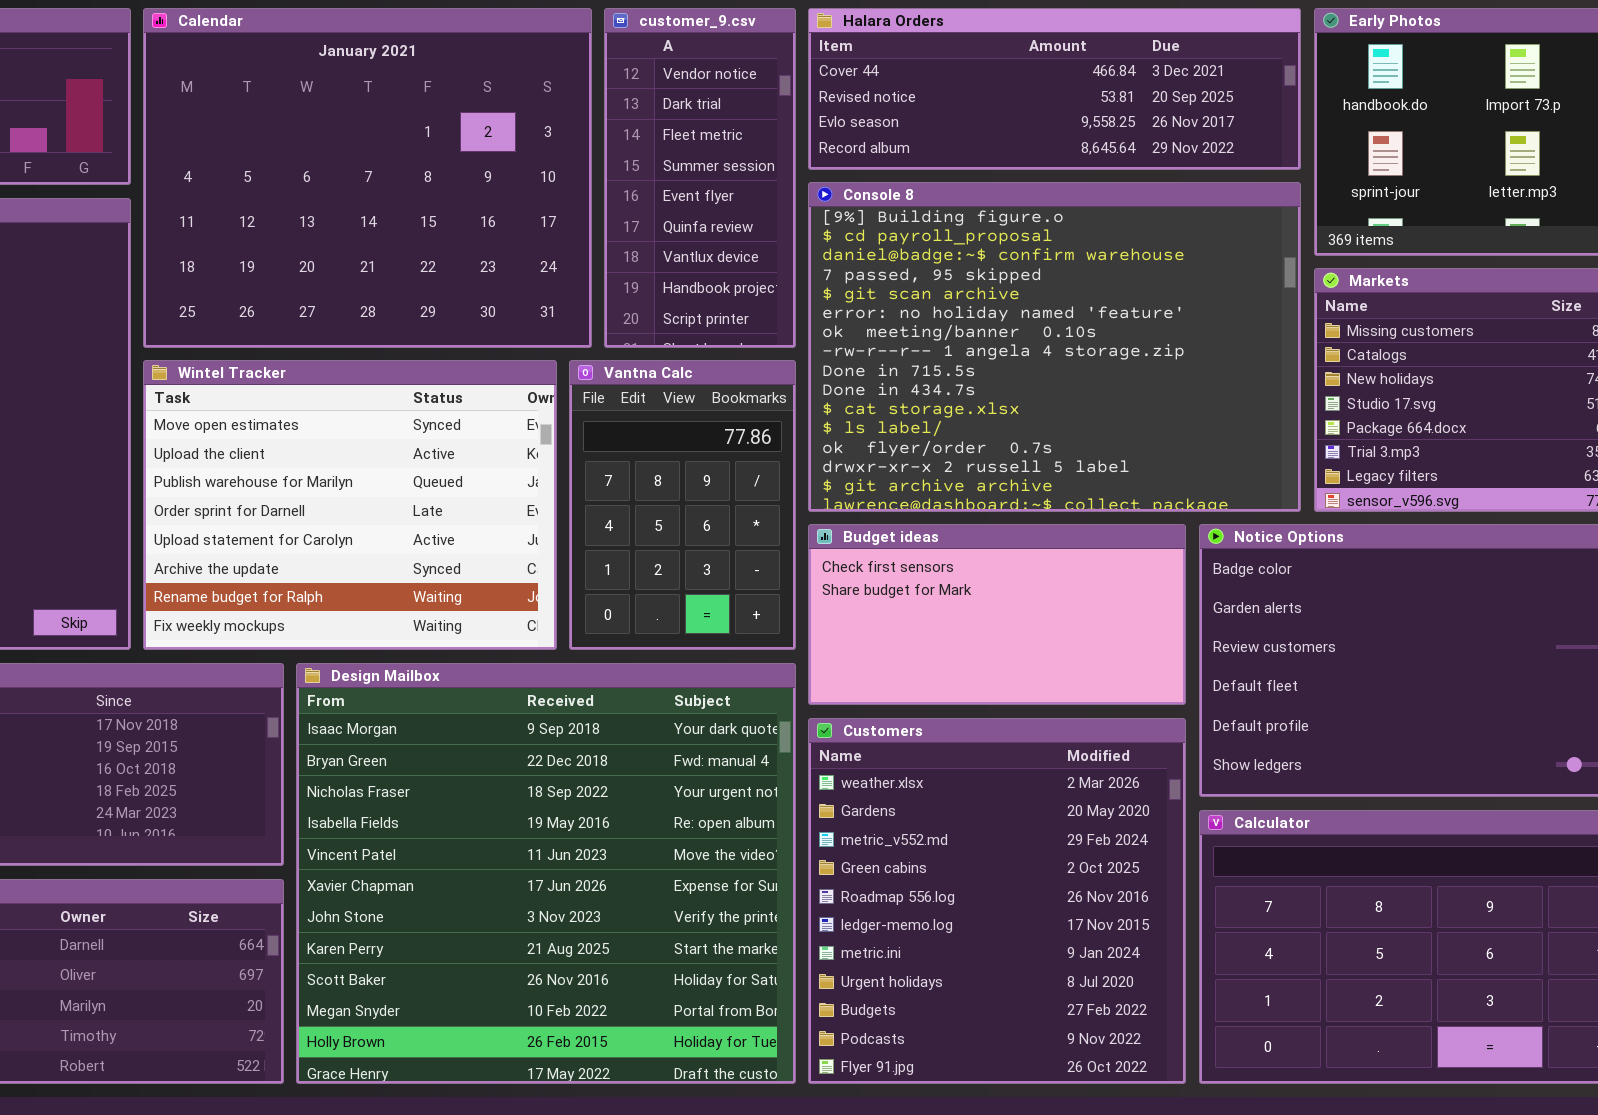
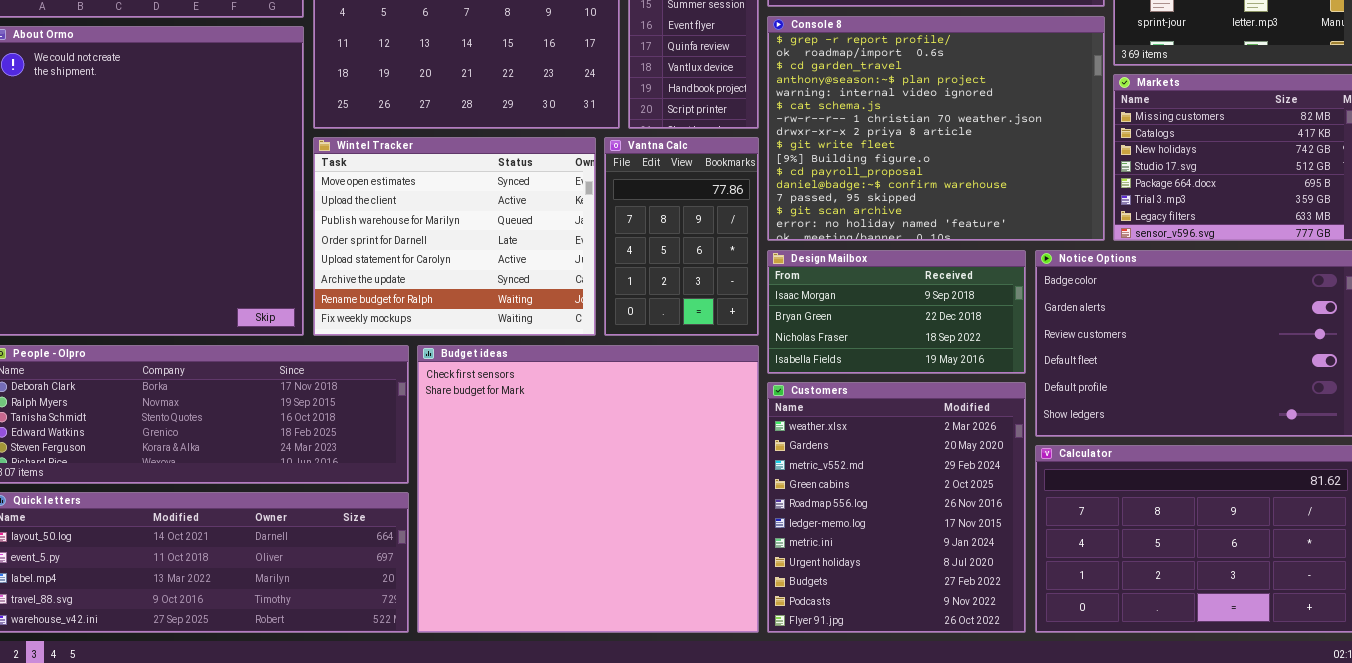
Console 8: [808,182,1301,512] -> [767,16,1105,241], scrolled up 9 rows
Budget ideas: [808,524,1186,705] -> [417,345,759,633], moved, resized
Design Mailbox: [296,663,796,1084] -> [767,250,1026,374], moved, resized

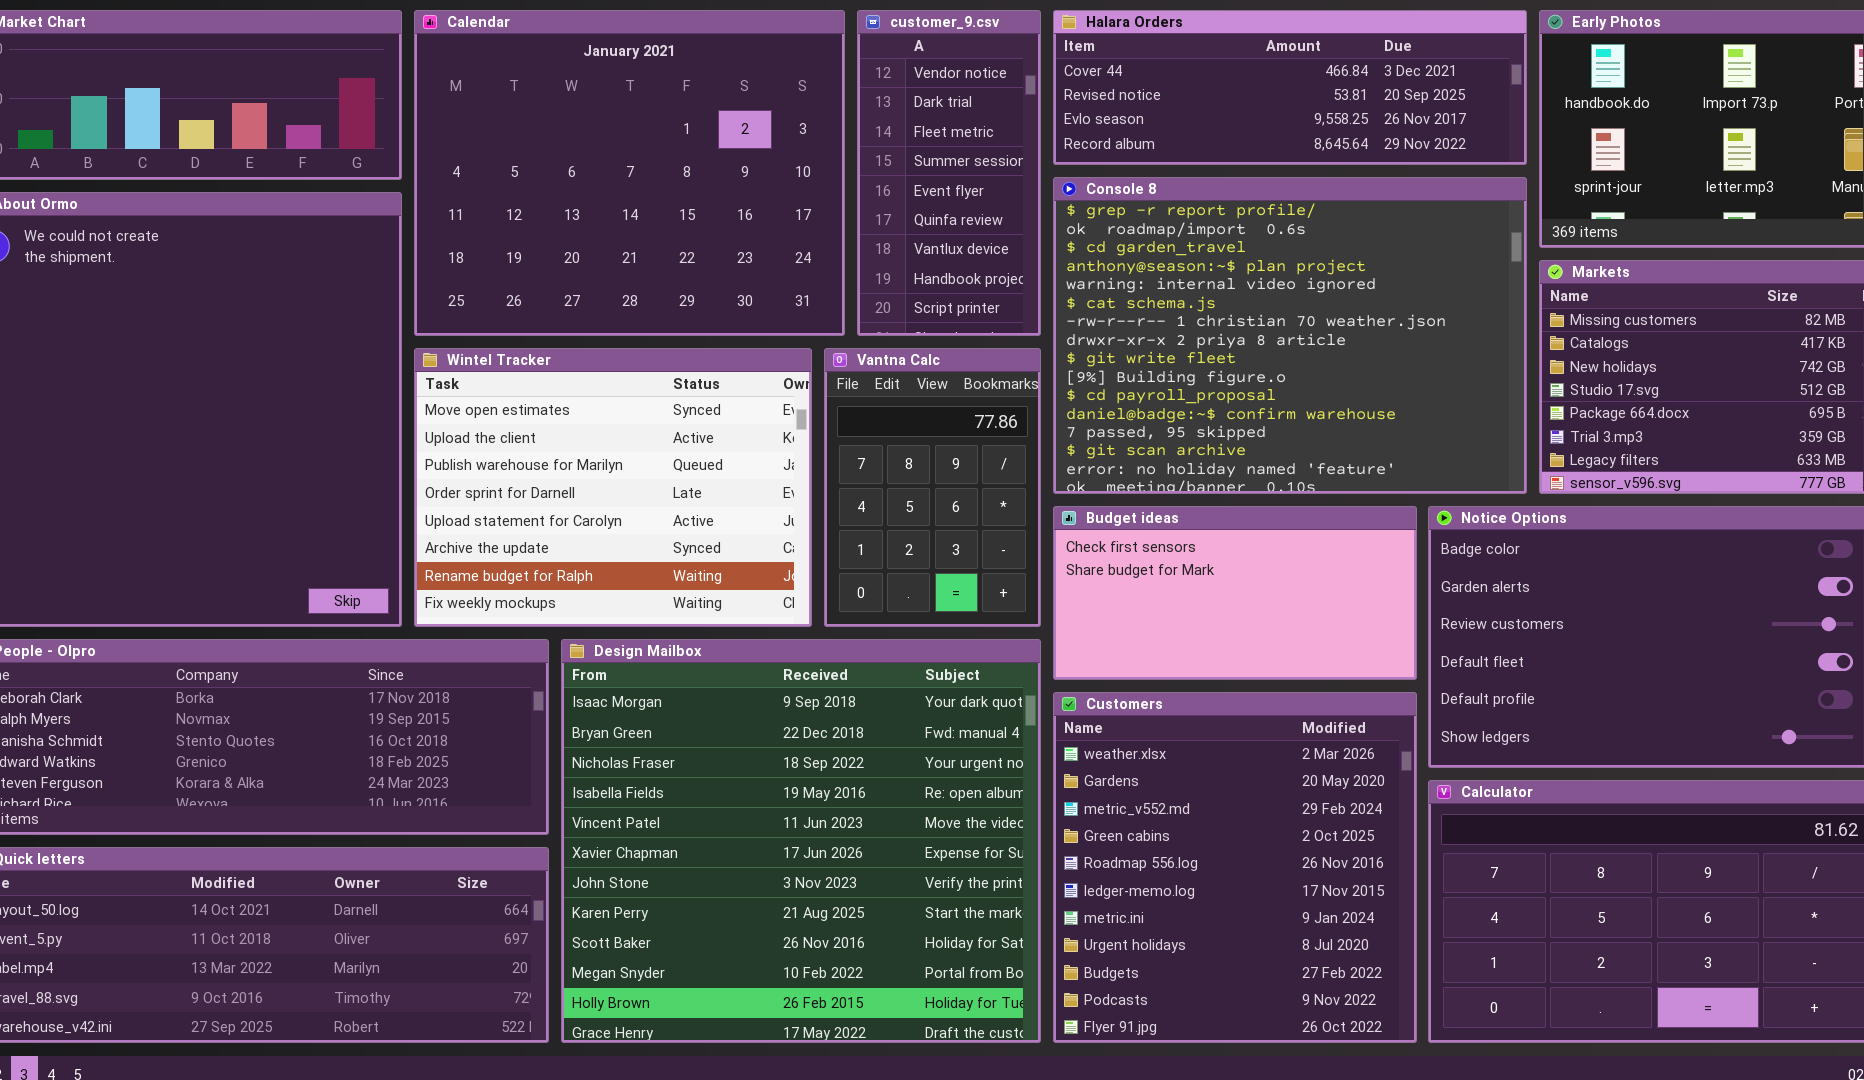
Design Mailbox: [767,250,1026,374] -> [561,639,1041,1043], moved, resized
Budget ideas: [417,345,759,633] -> [1053,506,1417,680], moved, resized

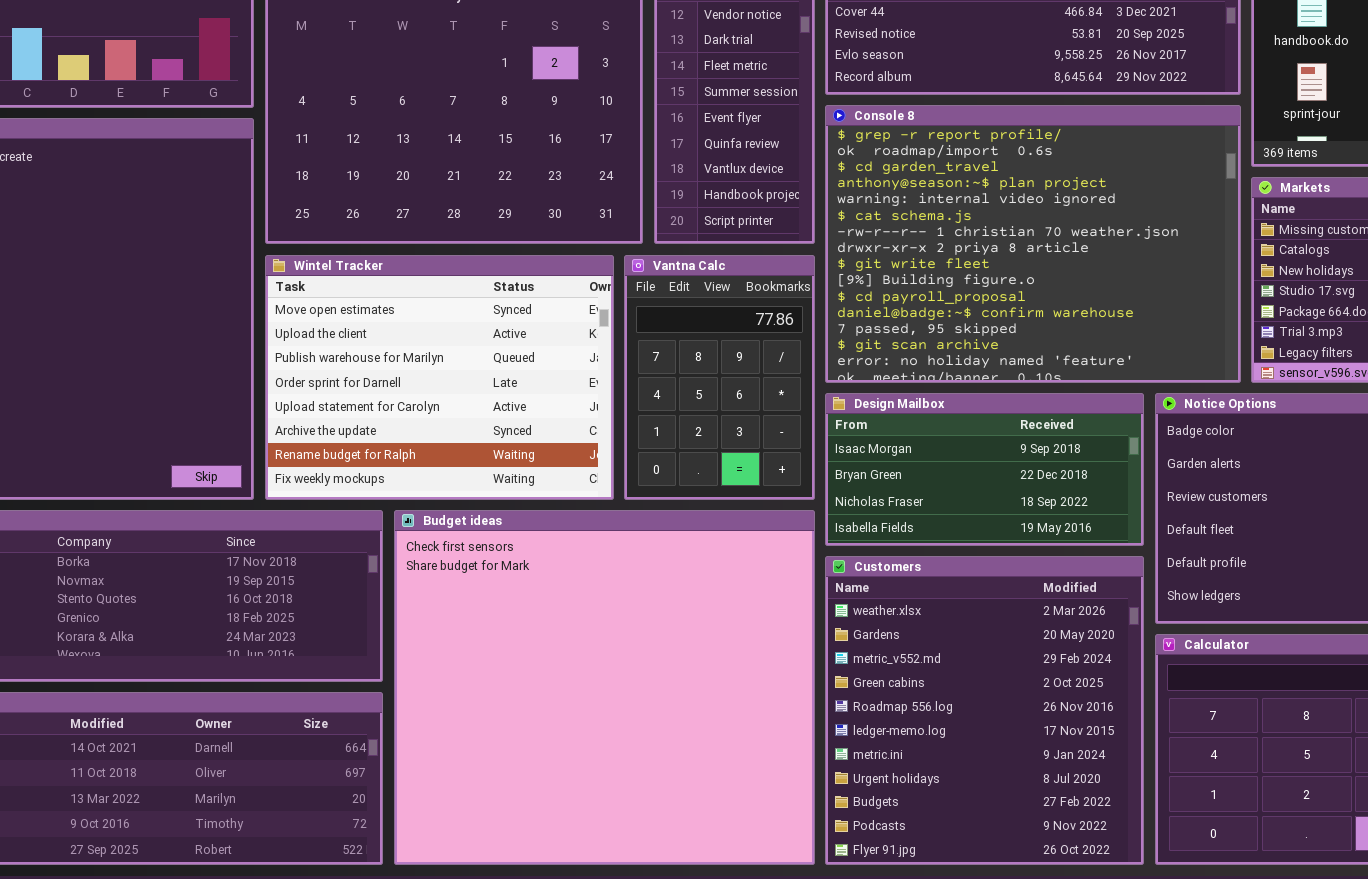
Budget ideas: [1053,506,1417,680] -> [394,510,815,865], moved, resized
Design Mailbox: [561,639,1041,1043] -> [825,393,1144,546], moved, resized

